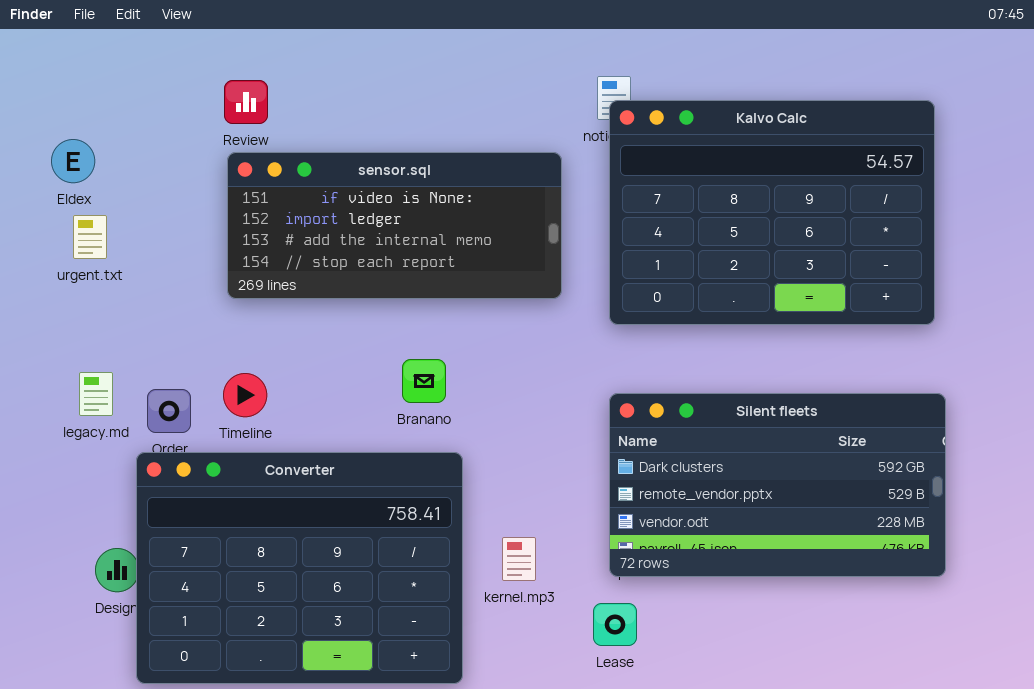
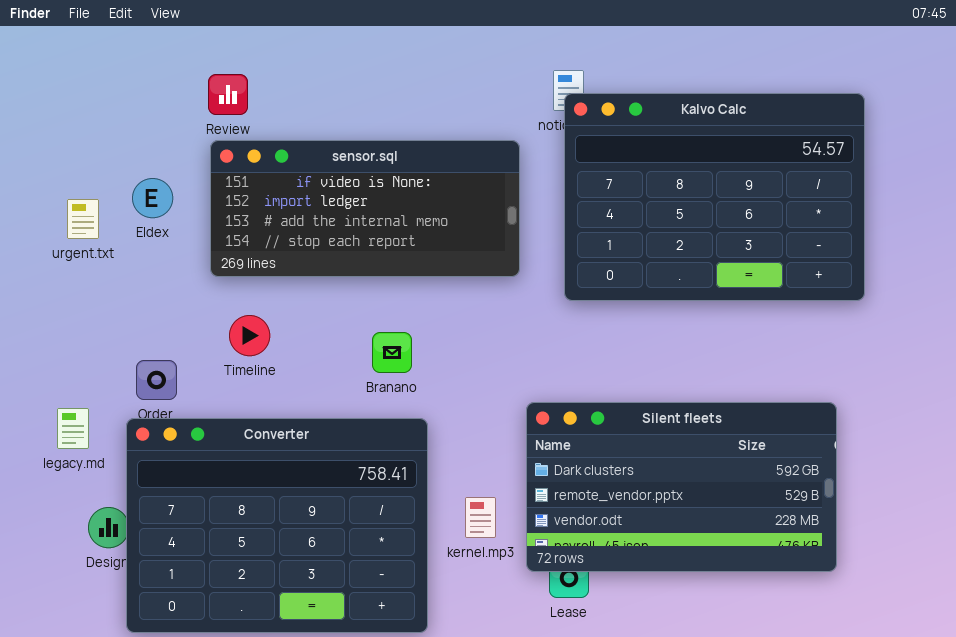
Eldex: [51,139,95,183] -> [132,178,173,218], moved
legacy.md: [79,372,113,416] -> [57,408,89,449], moved
Timeline: [223,373,267,417] -> [229,315,270,356], moved
Silent fleets: [609,393,946,577] -> [526,402,837,572], moved

